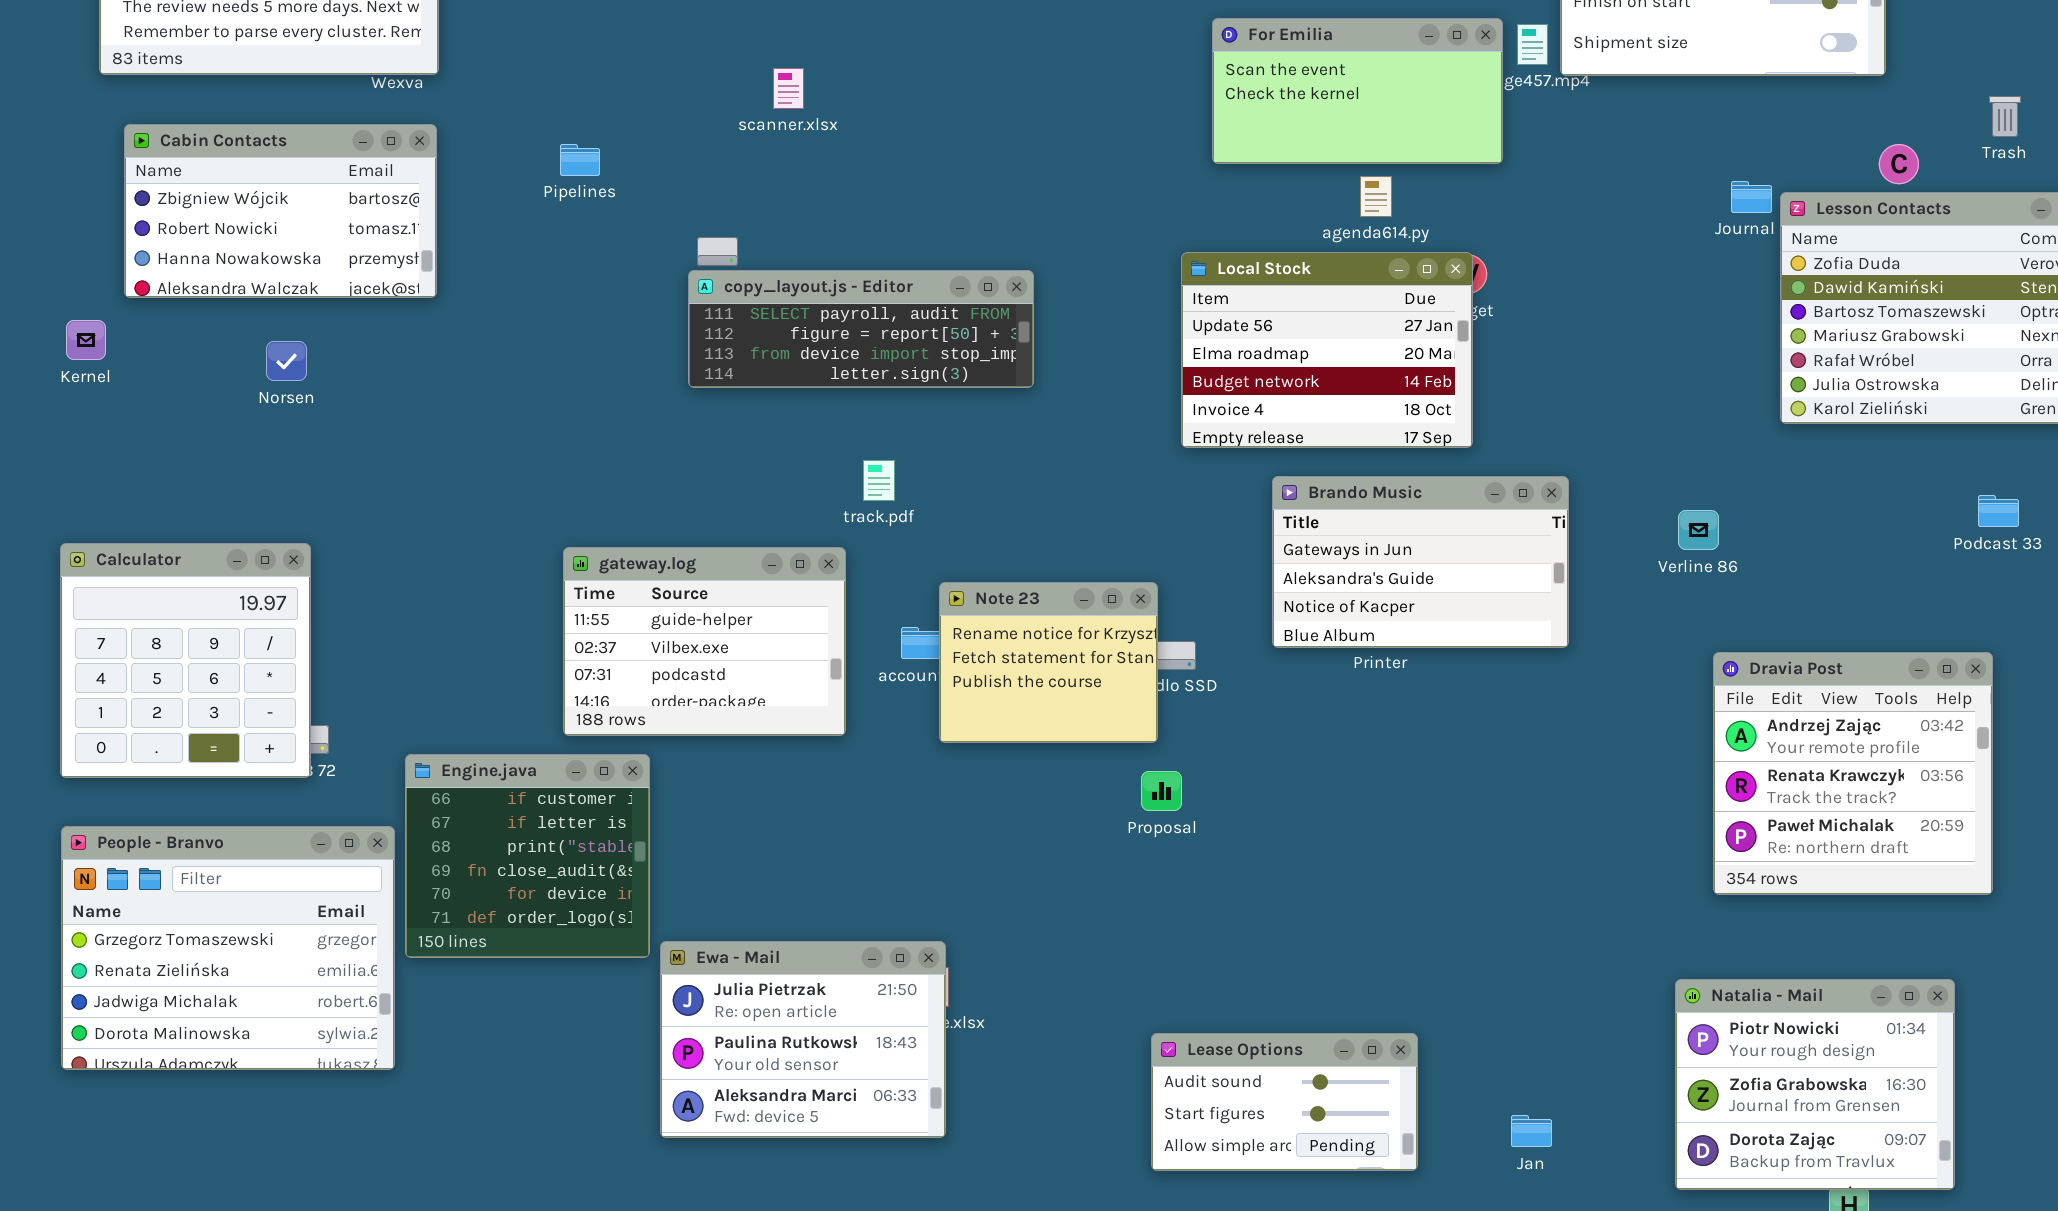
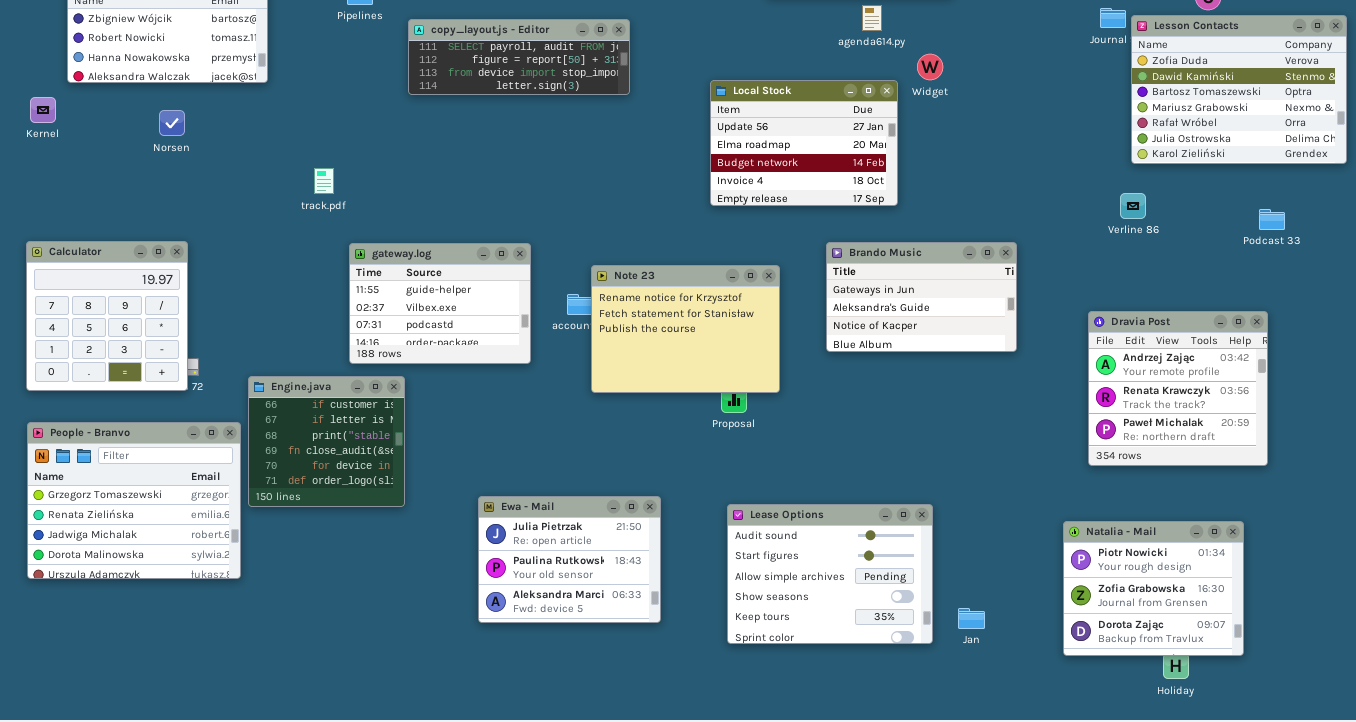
Local Stock: [1181,252,1473,448] -> [710,80,898,206], moved
copy_layout.js - Editor: [688,270,1034,388] -> [408,19,630,95], moved
track.pdf: [863,460,895,501] -> [314,168,334,194], moved
Brando Music: [1272,476,1569,648] -> [826,242,1017,352], moved
Verline 86: [1678,510,1719,550] -> [1120,193,1146,219], moved
Note 23: [939,582,1158,743] -> [591,265,780,393], resized
Ewa - Mail: [660,941,946,1138] -> [478,496,661,623], moved
Lease Options: [1151,1033,1418,1171] -> [727,504,933,644], resized

